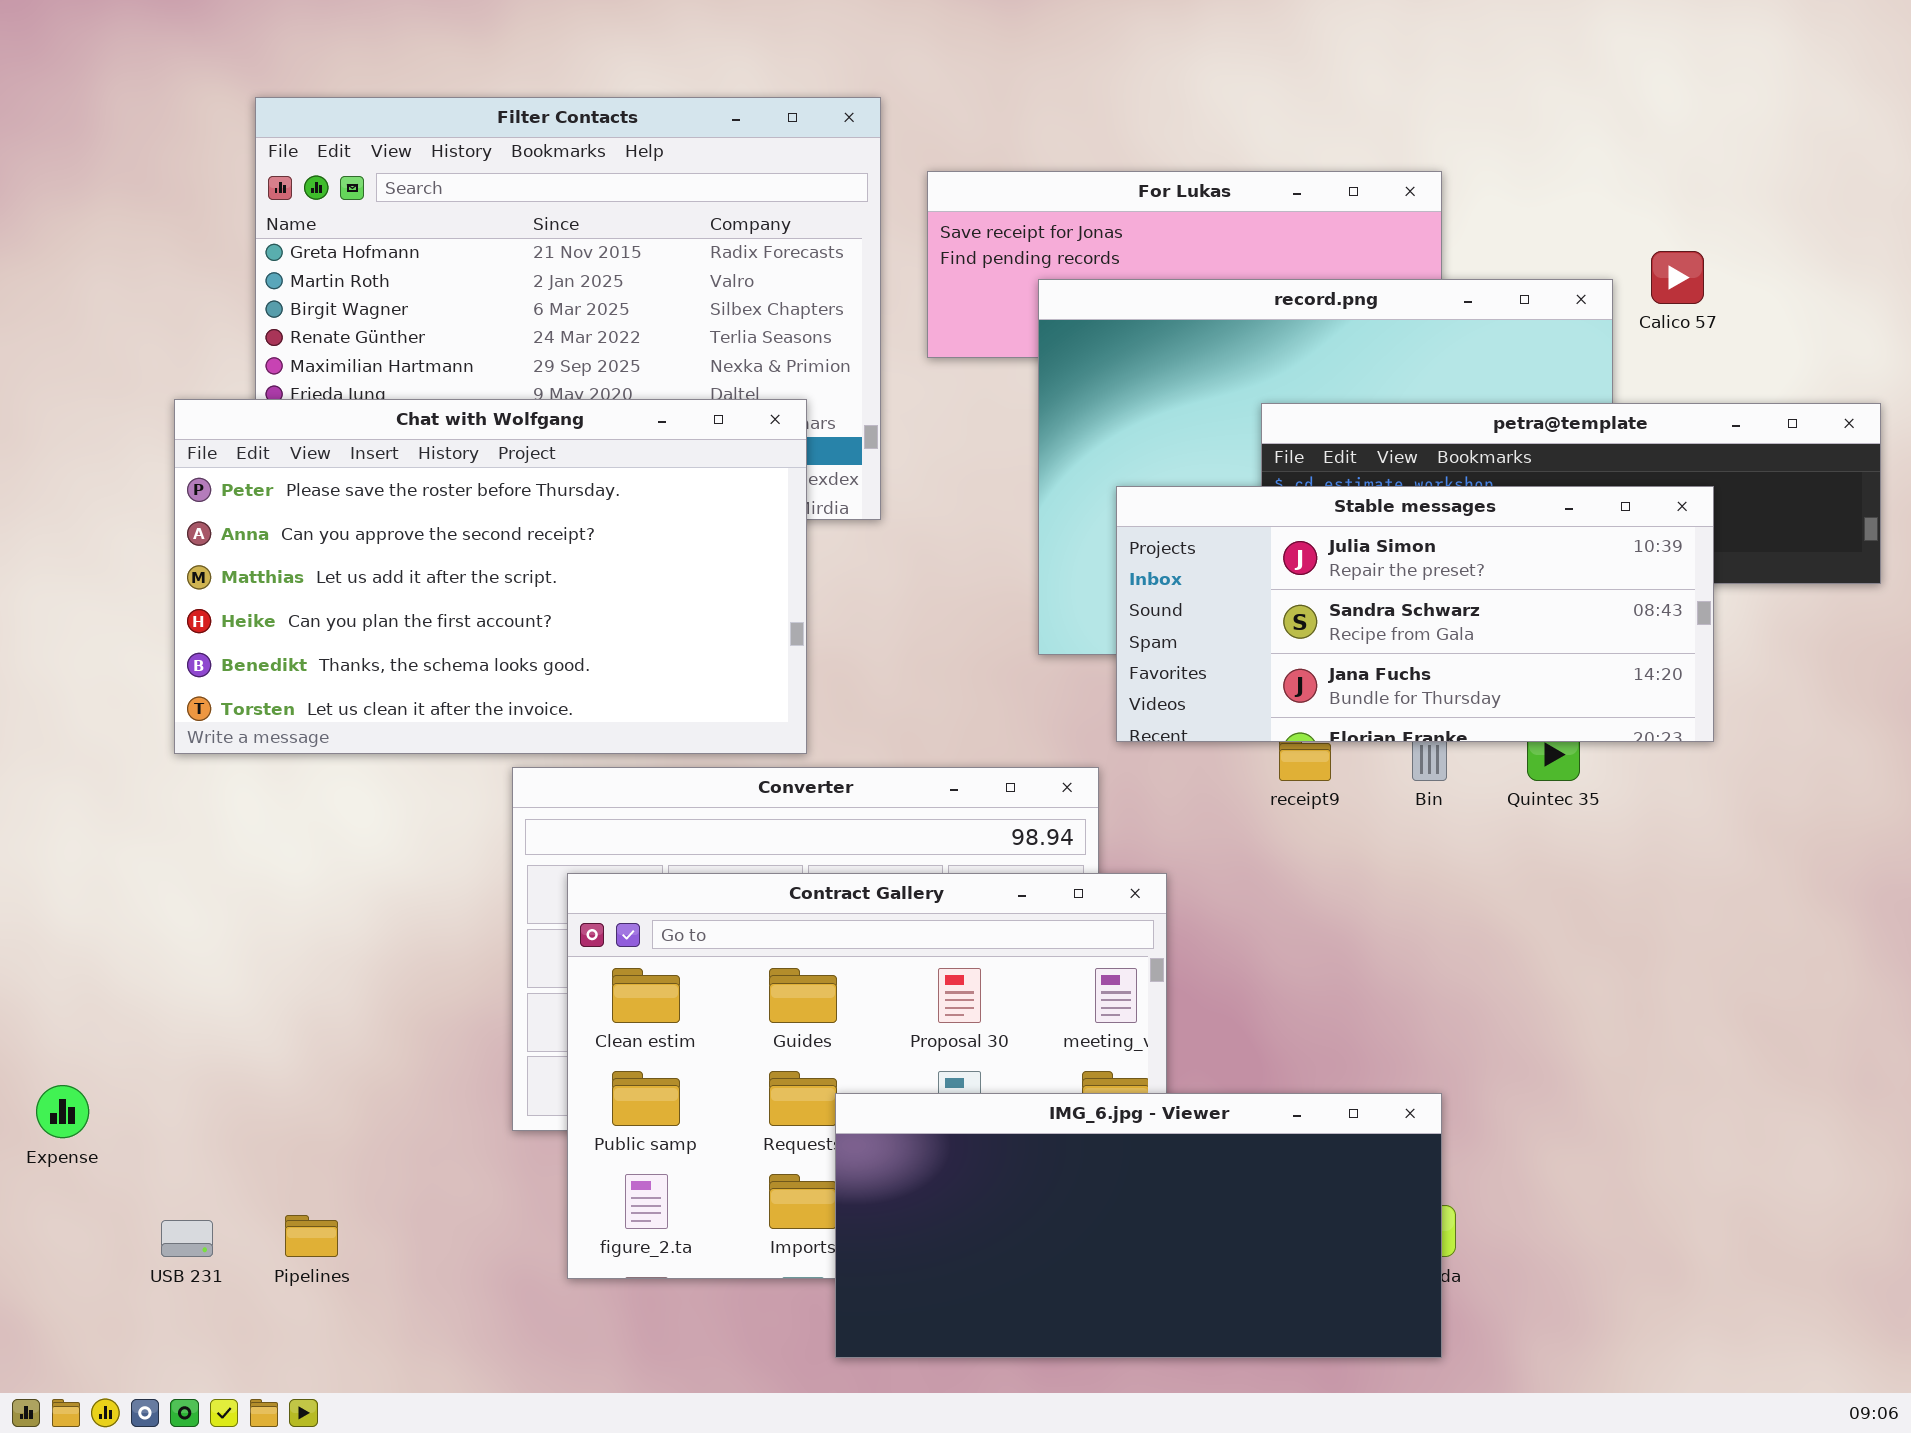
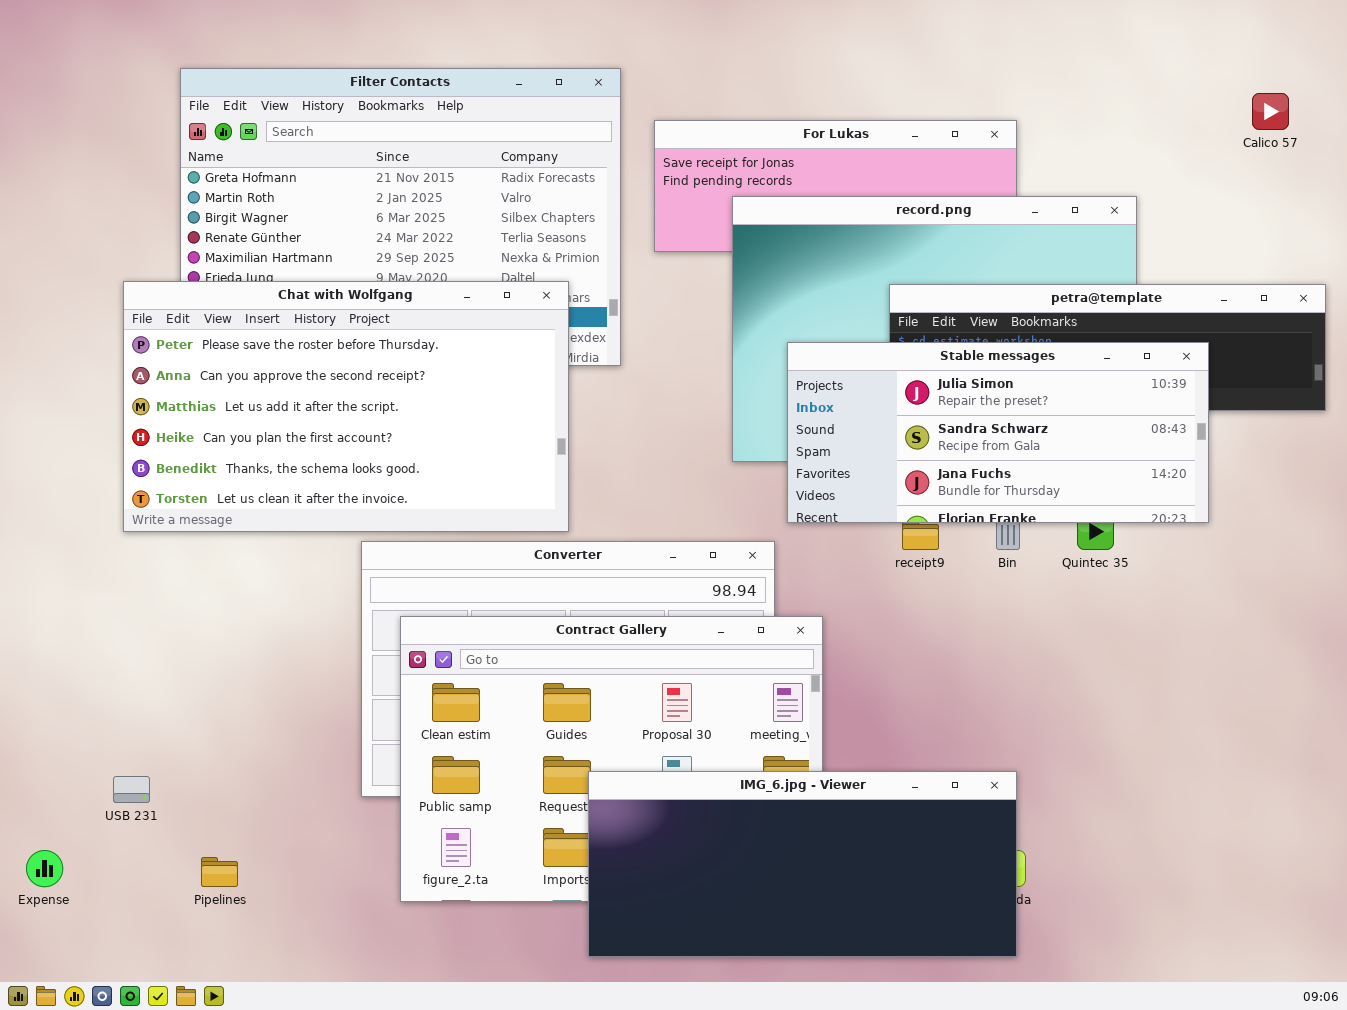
Calico 57: [1651,251,1704,304] -> [1252,93,1289,130], moved
Expense: [36,1085,89,1138] -> [26,850,63,887], moved
USB 231: [161,1220,213,1257] -> [113,776,150,803], moved

